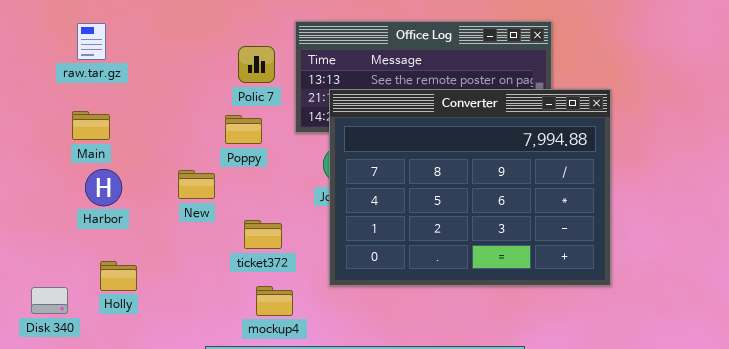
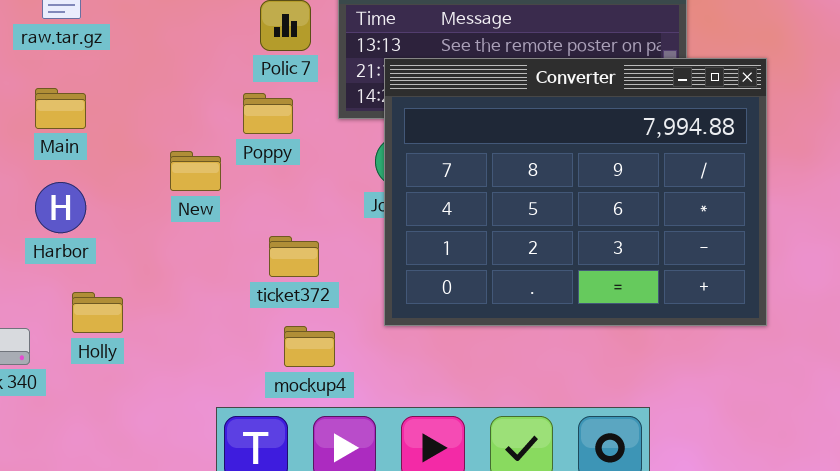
Harbor: [85,169,122,206] -> [35,182,86,233], moved
New: [178,170,215,199] -> [170,151,221,191], moved

